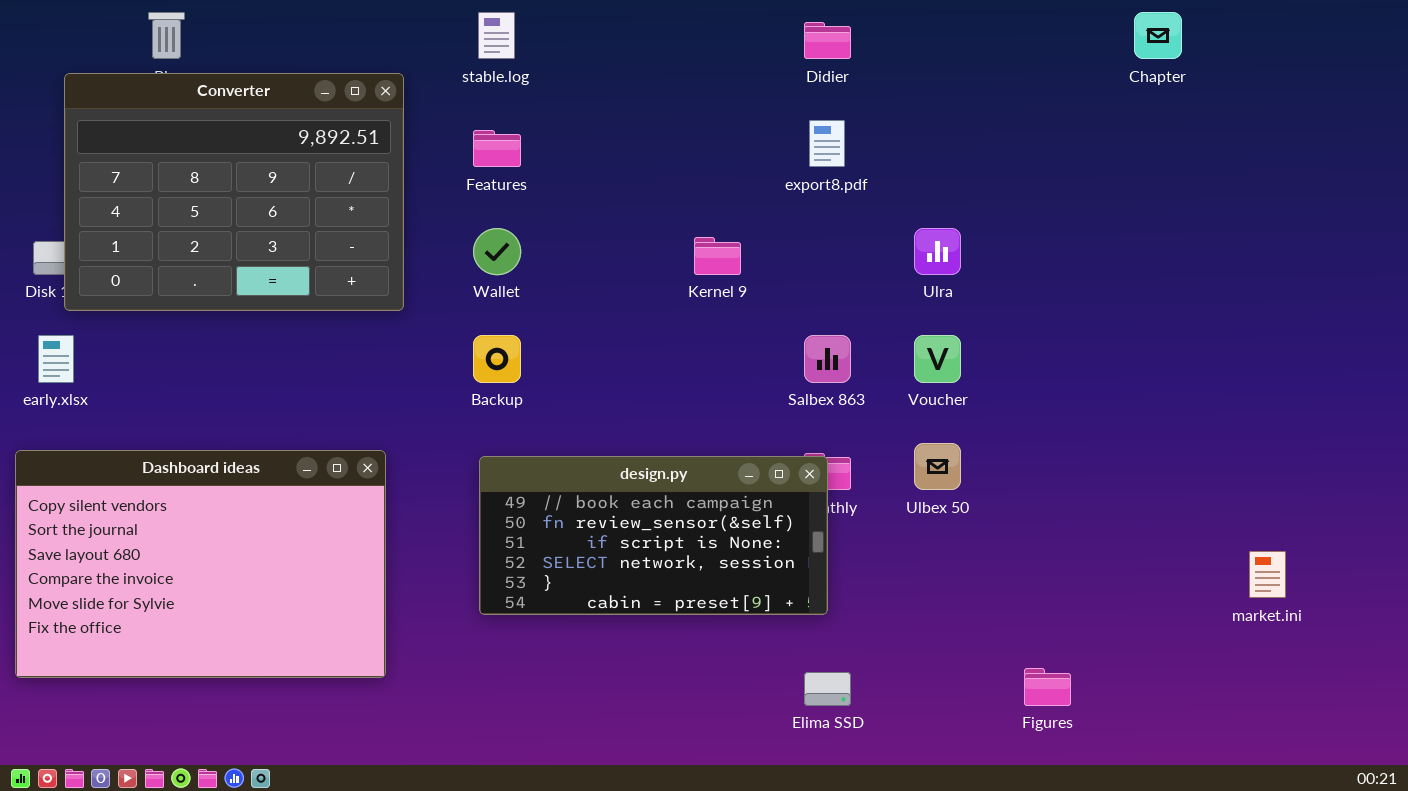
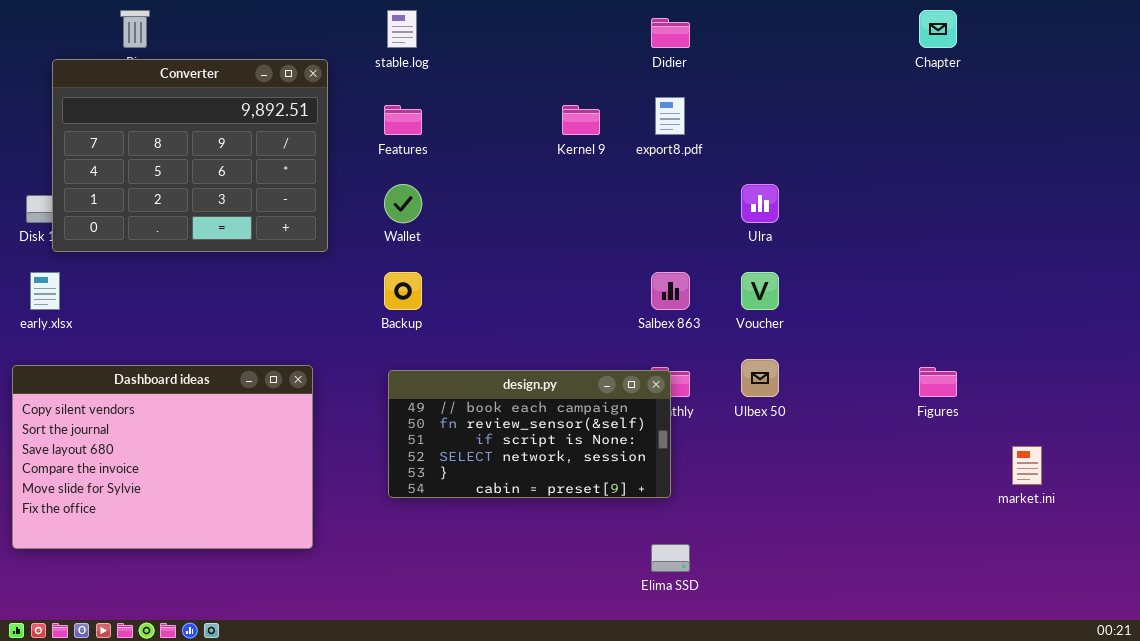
Kernel 9: [694,237,741,275] -> [562,105,600,135], moved
Figures: [1024,668,1071,706] -> [919,367,957,397], moved

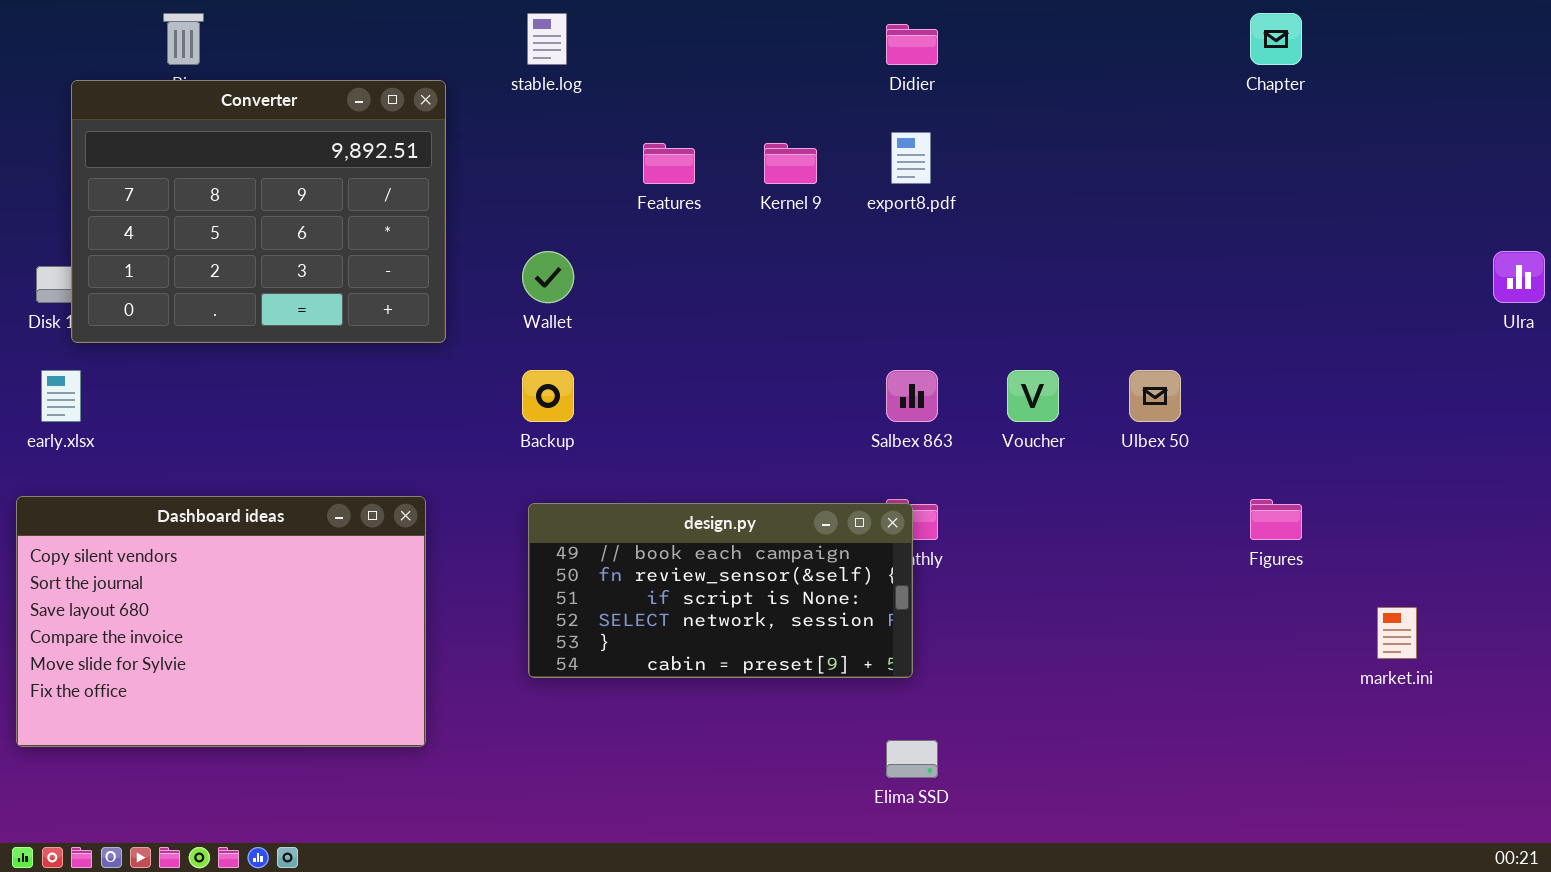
Features: [384,105,422,135] -> [643,143,695,184], moved
Ulra: [741,184,779,223] -> [1493,251,1545,303], moved
Ulbex 50: [741,359,779,397] -> [1129,370,1181,422], moved

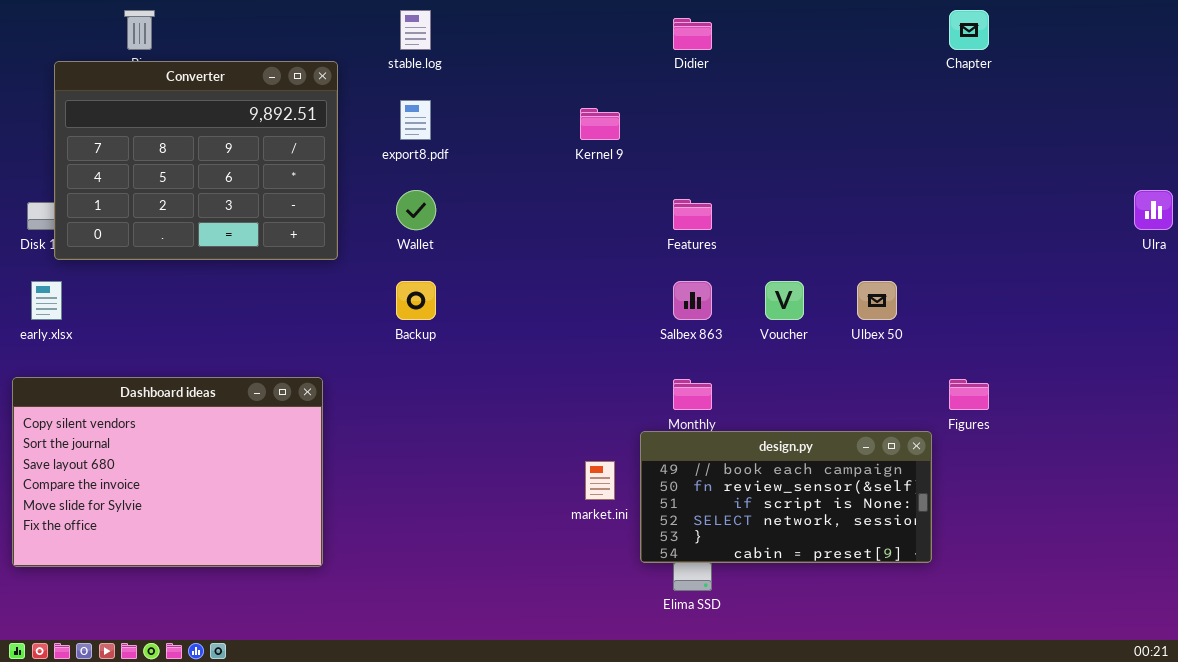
export8.pdf: [891,132,931,184] -> [400,100,431,140], moved
Features: [643,143,695,184] -> [673,199,712,230], moved
design.py: [528,503,913,678] -> [640,431,932,563], moved
market.ini: [1377,607,1417,659] -> [585,461,615,500], moved

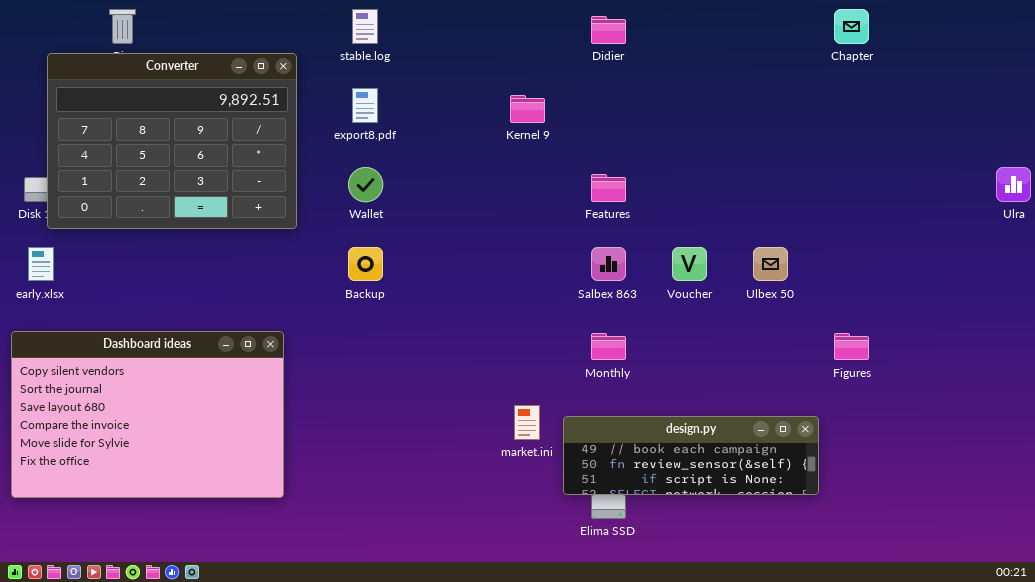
design.py: [640,431,932,563] -> [563,416,819,495], resized

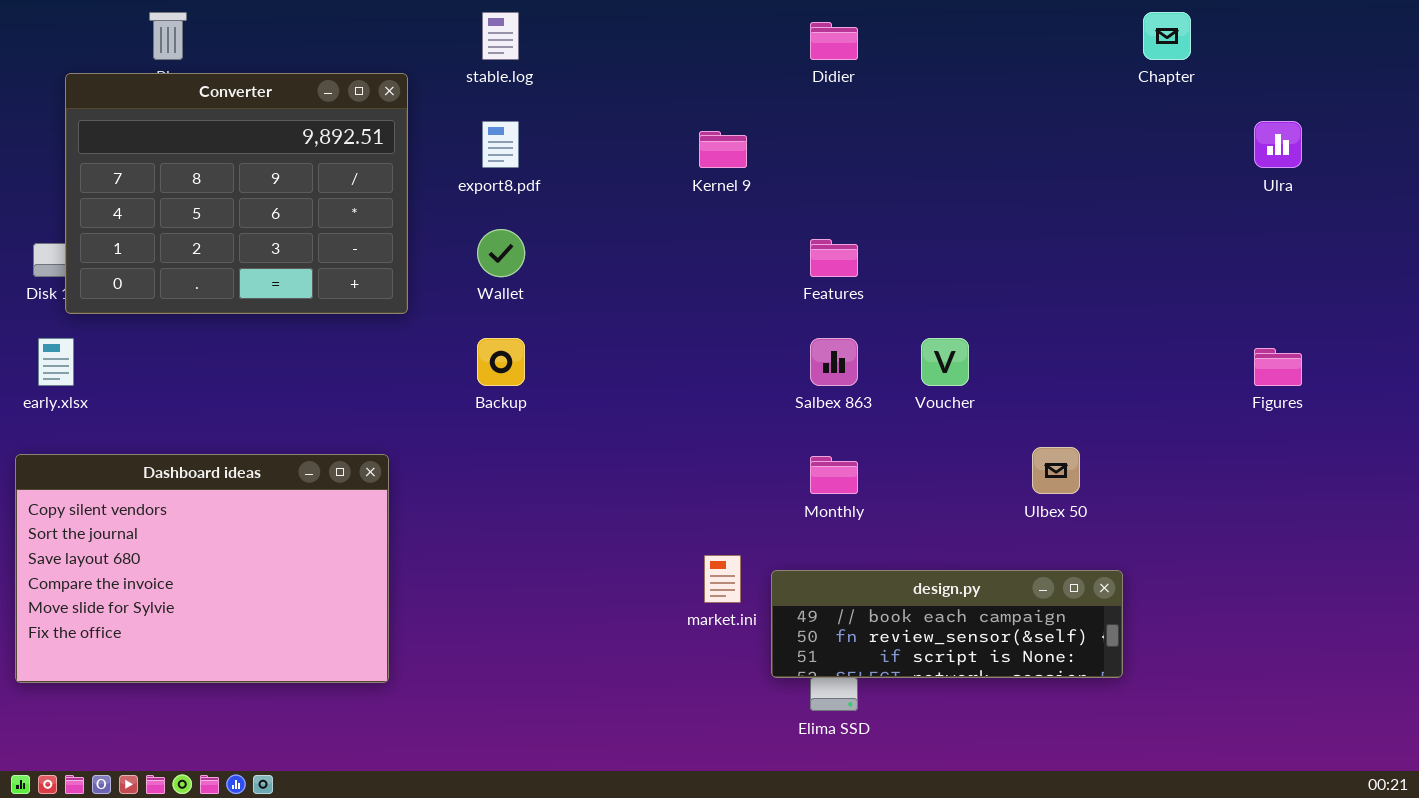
Ulra: [996,167,1031,202] -> [1254,121,1302,168], moved
Ulbex 50: [753,247,788,281] -> [1032,447,1080,494], moved
Figures: [834,333,869,360] -> [1254,348,1302,386], moved

